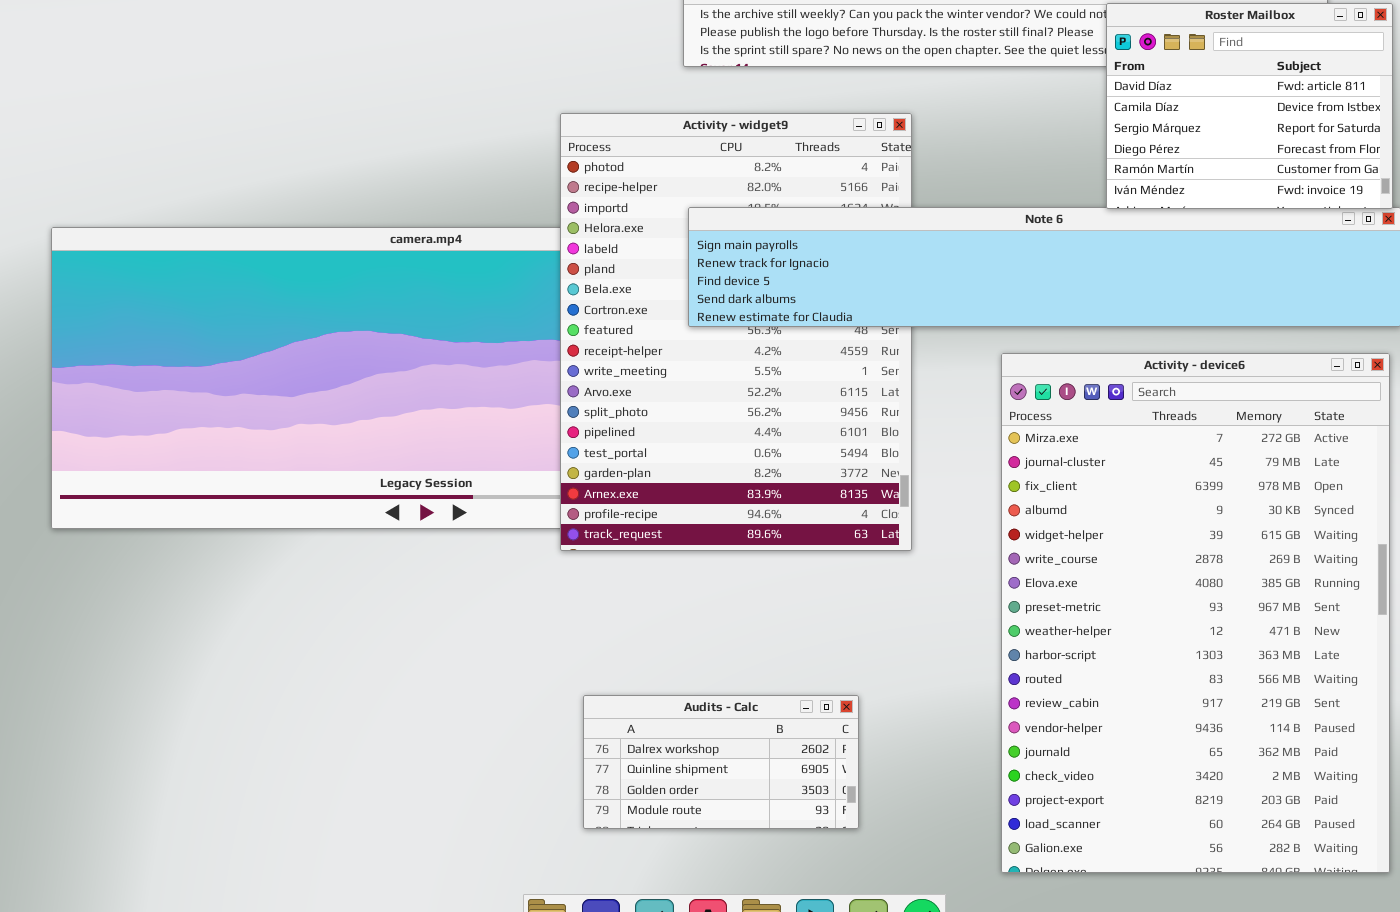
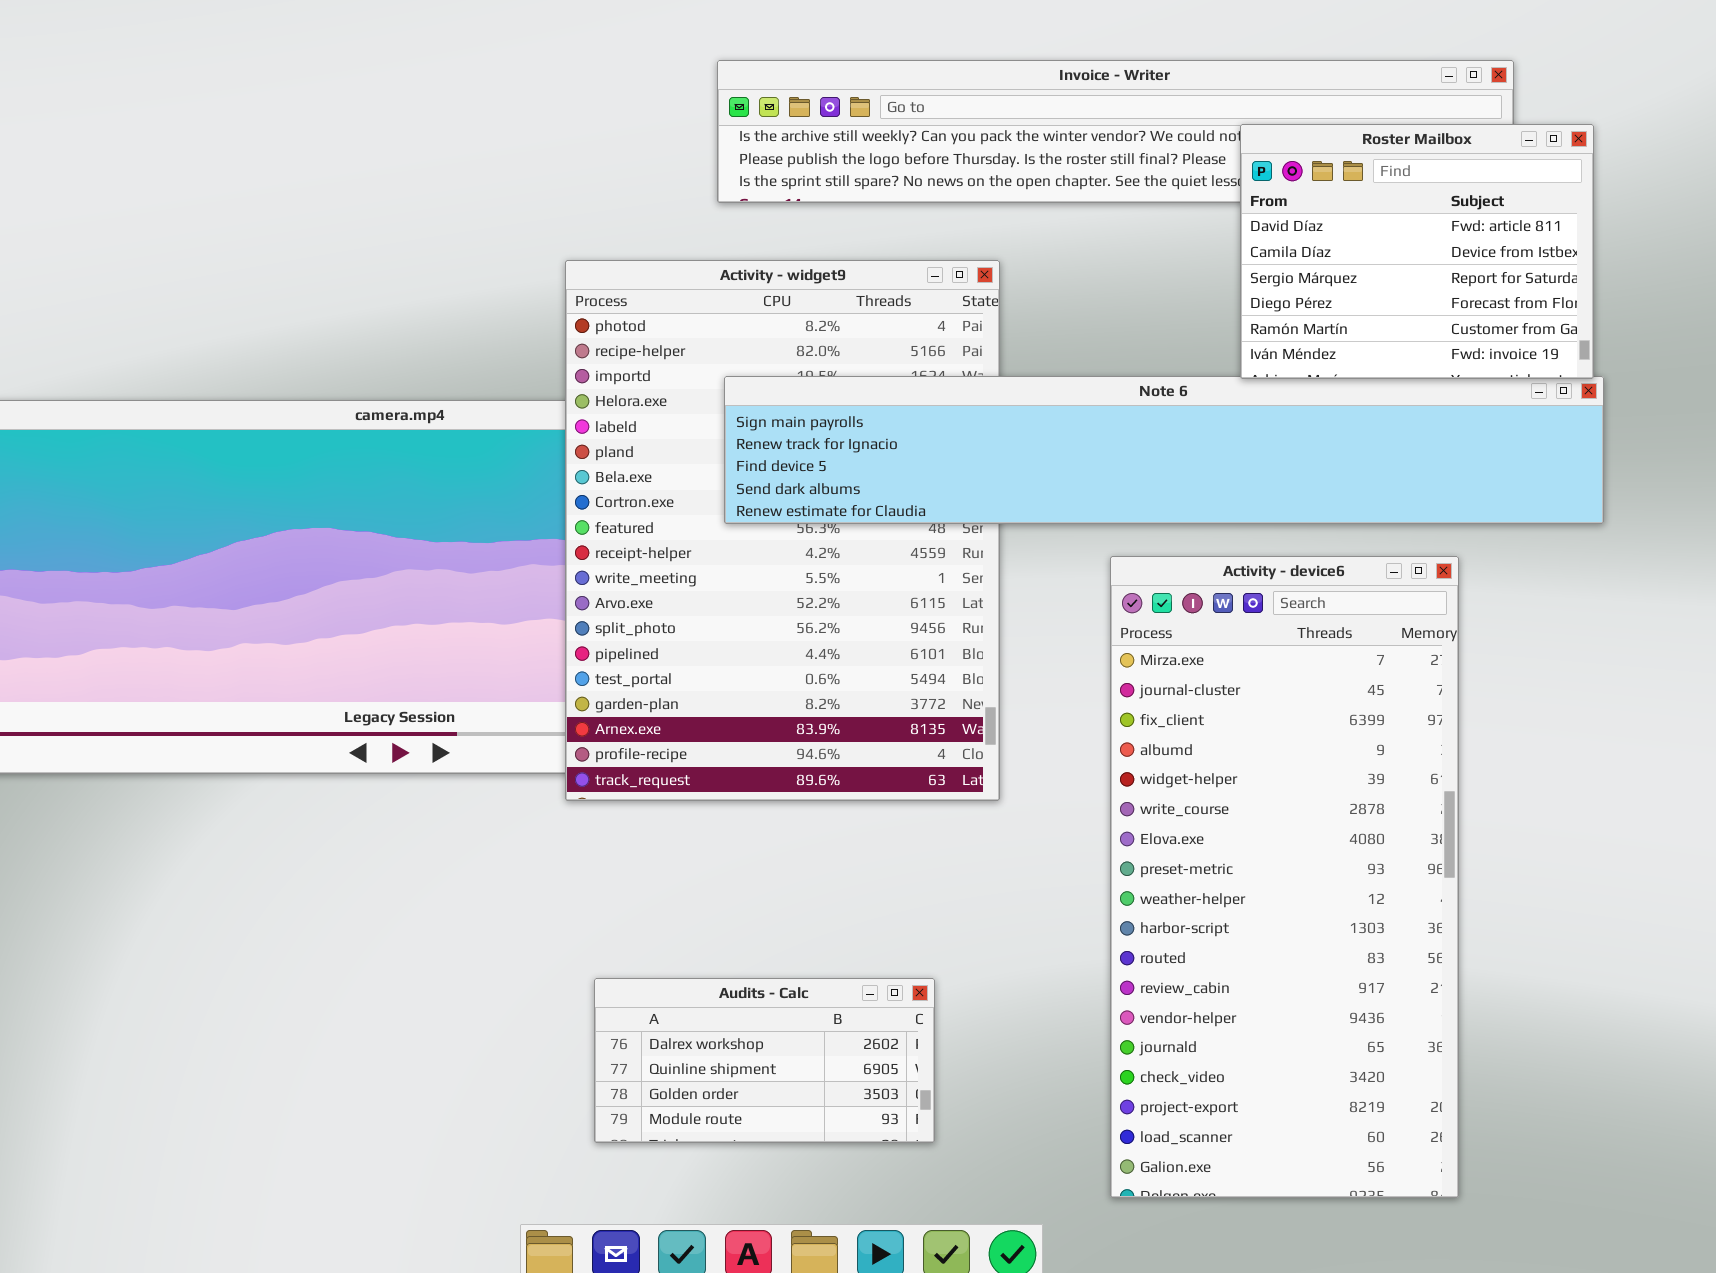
Activity - device6: [1001,353,1390,873] -> [1110,556,1459,1198], resized

